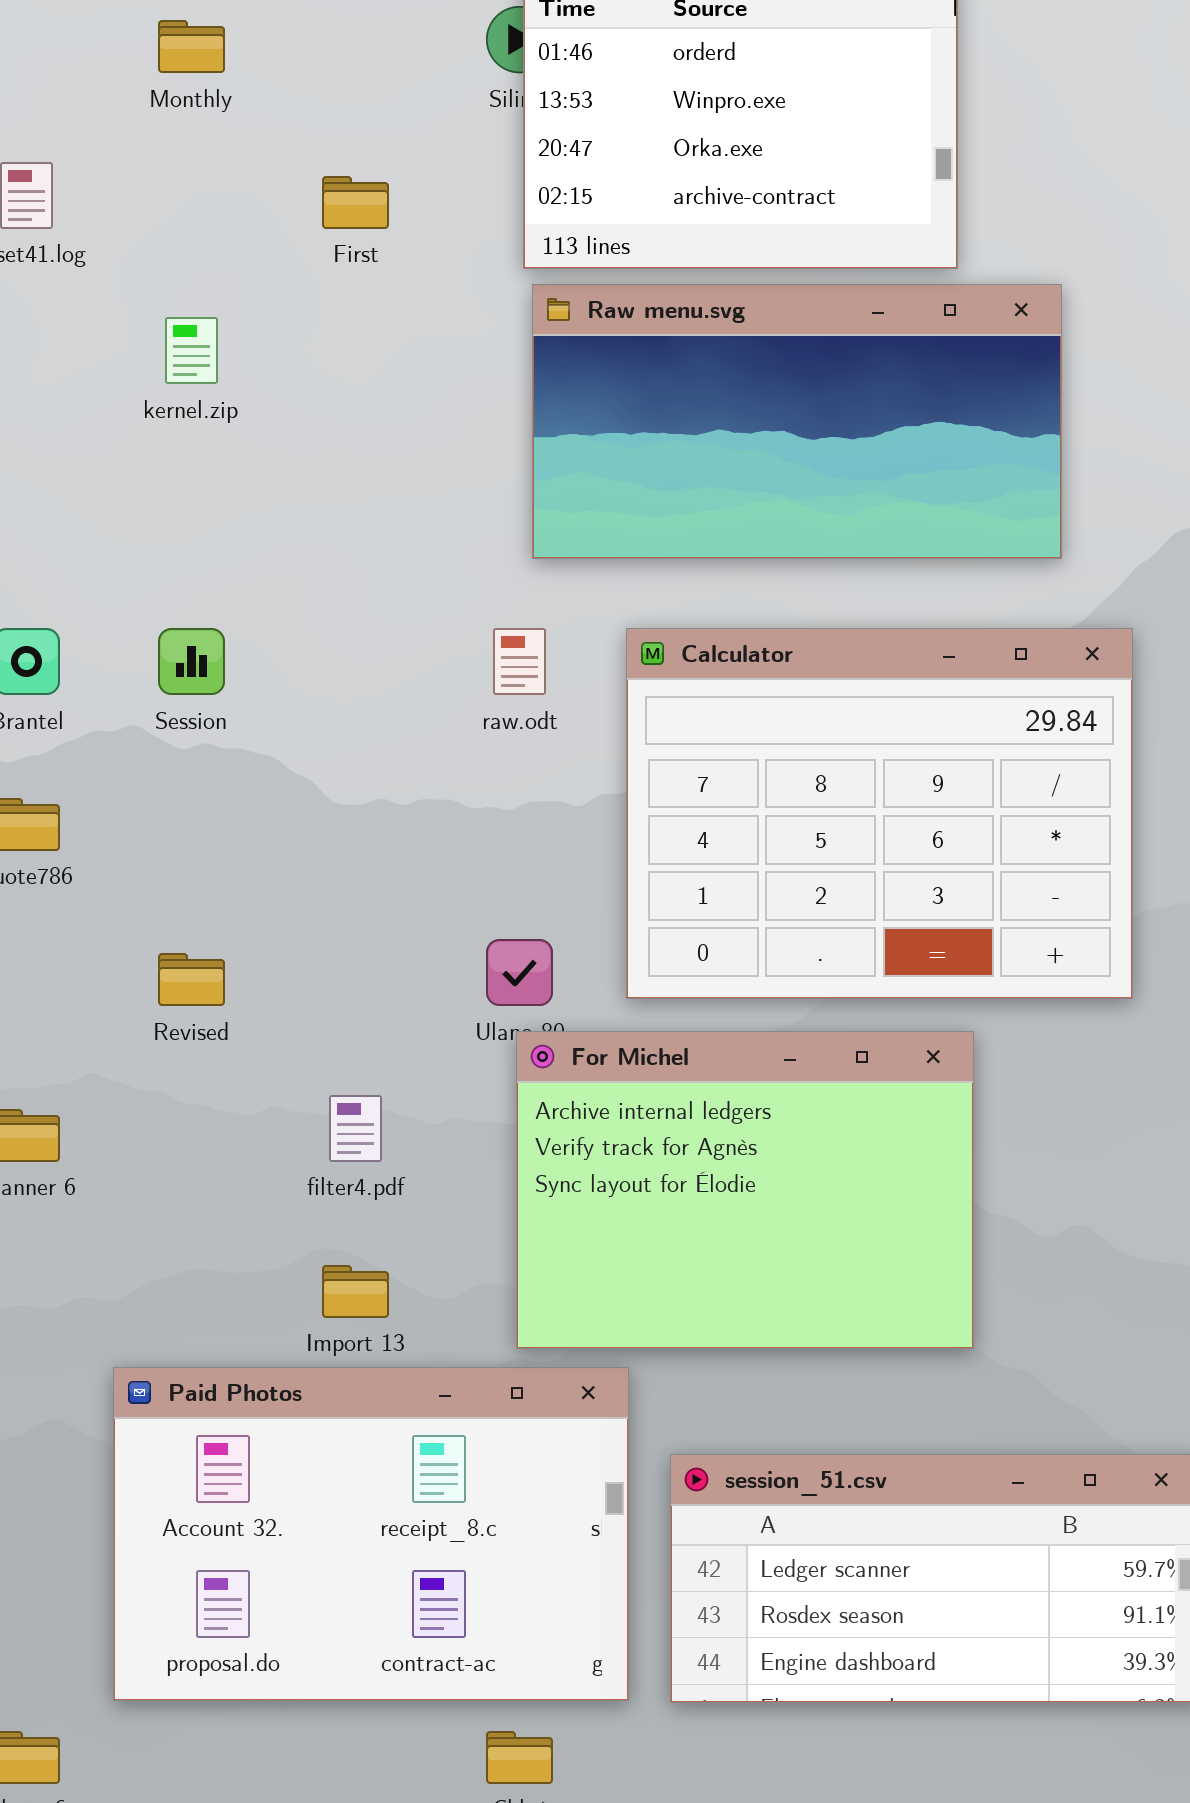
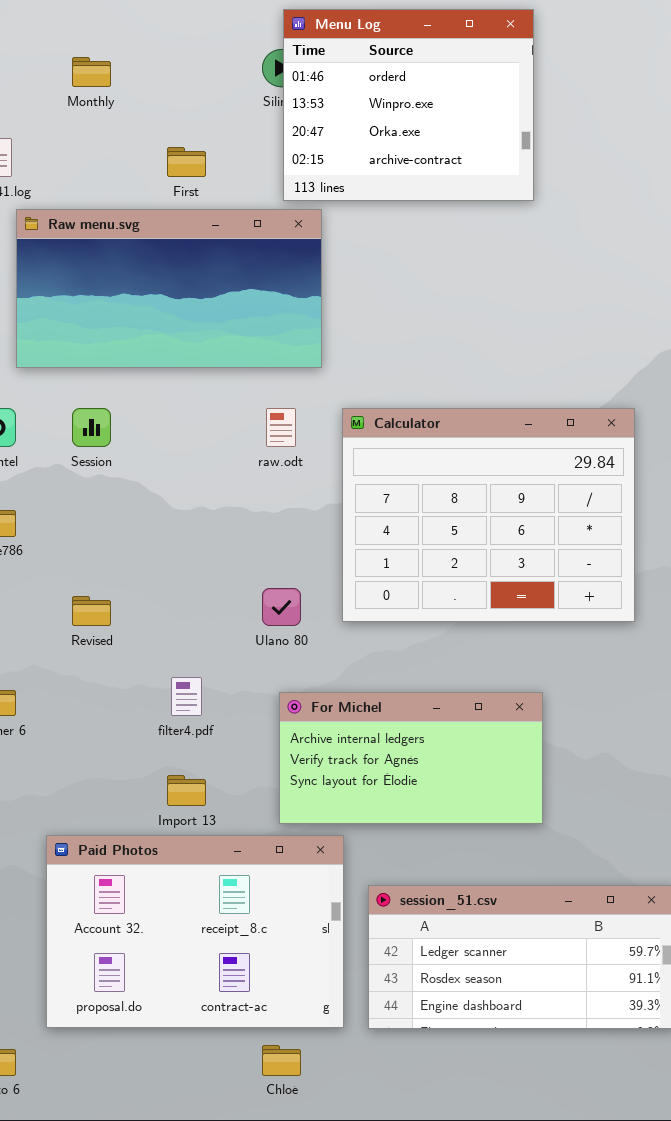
Raw menu.svg: [532,284,1062,559] -> [16,209,322,368], moved
For Michel: [516,1031,974,1349] -> [279,692,543,824], resized

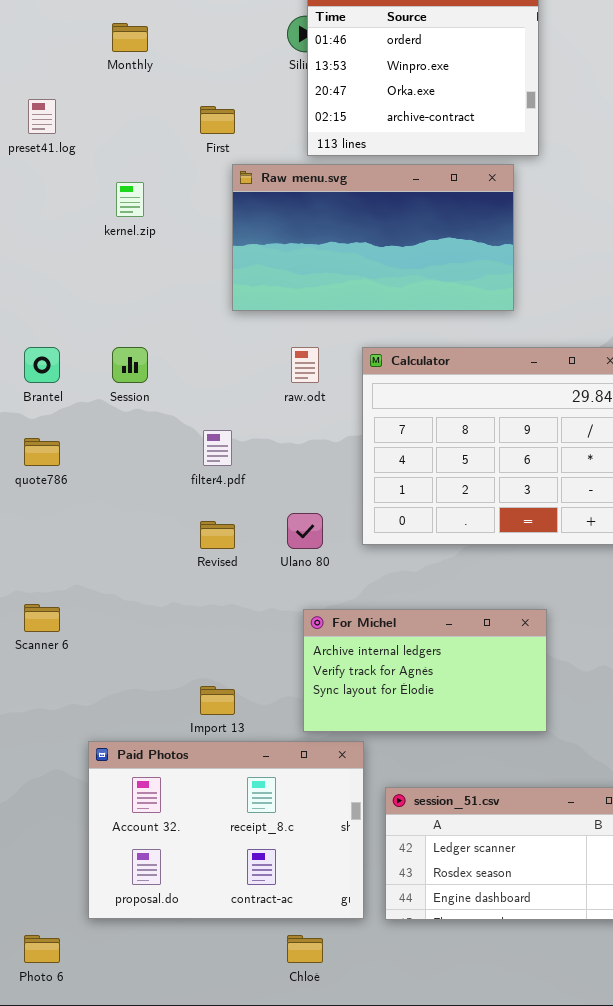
Raw menu.svg: [16,209,322,368] -> [232,164,514,311], moved
Revised: [72,596,111,626] -> [200,521,235,549], moved
filter4.pdf: [171,677,202,716] -> [203,430,232,466], moved

